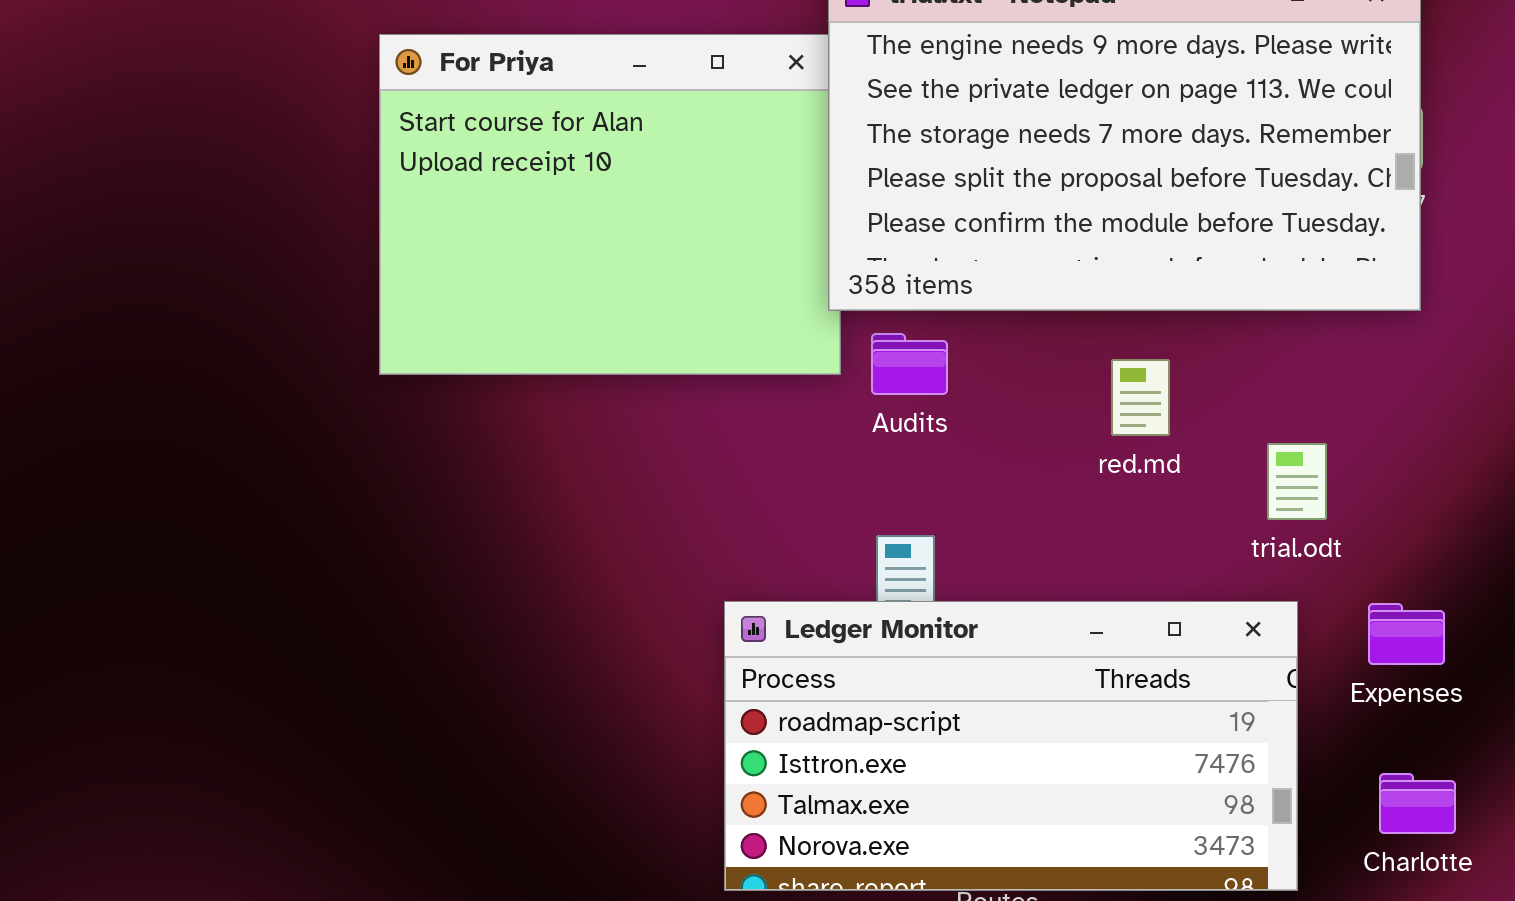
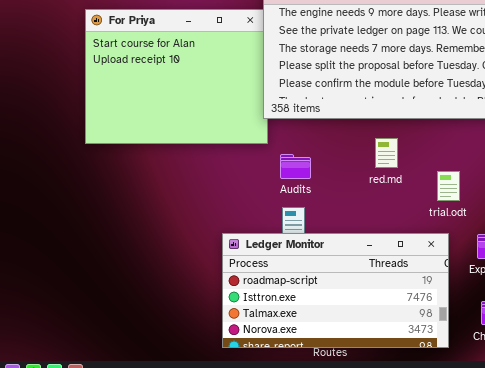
Audits: [871,333,948,395] -> [280,154,311,179], moved

